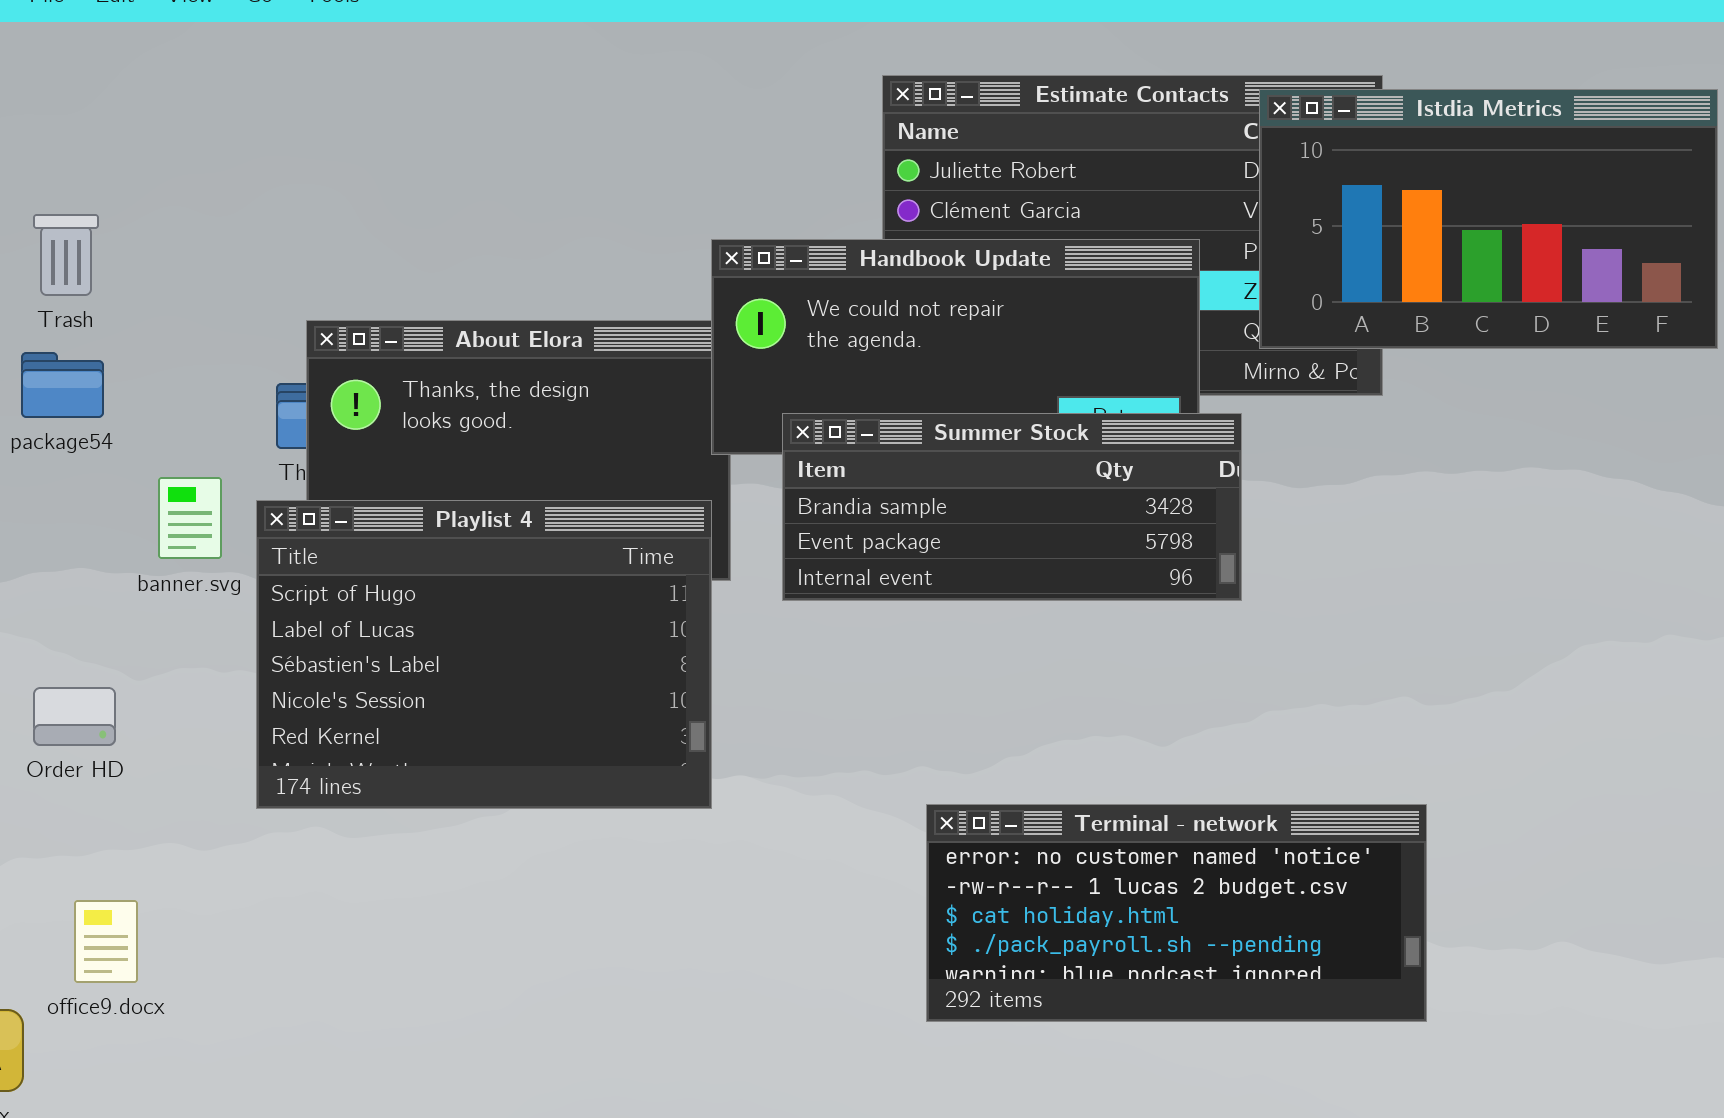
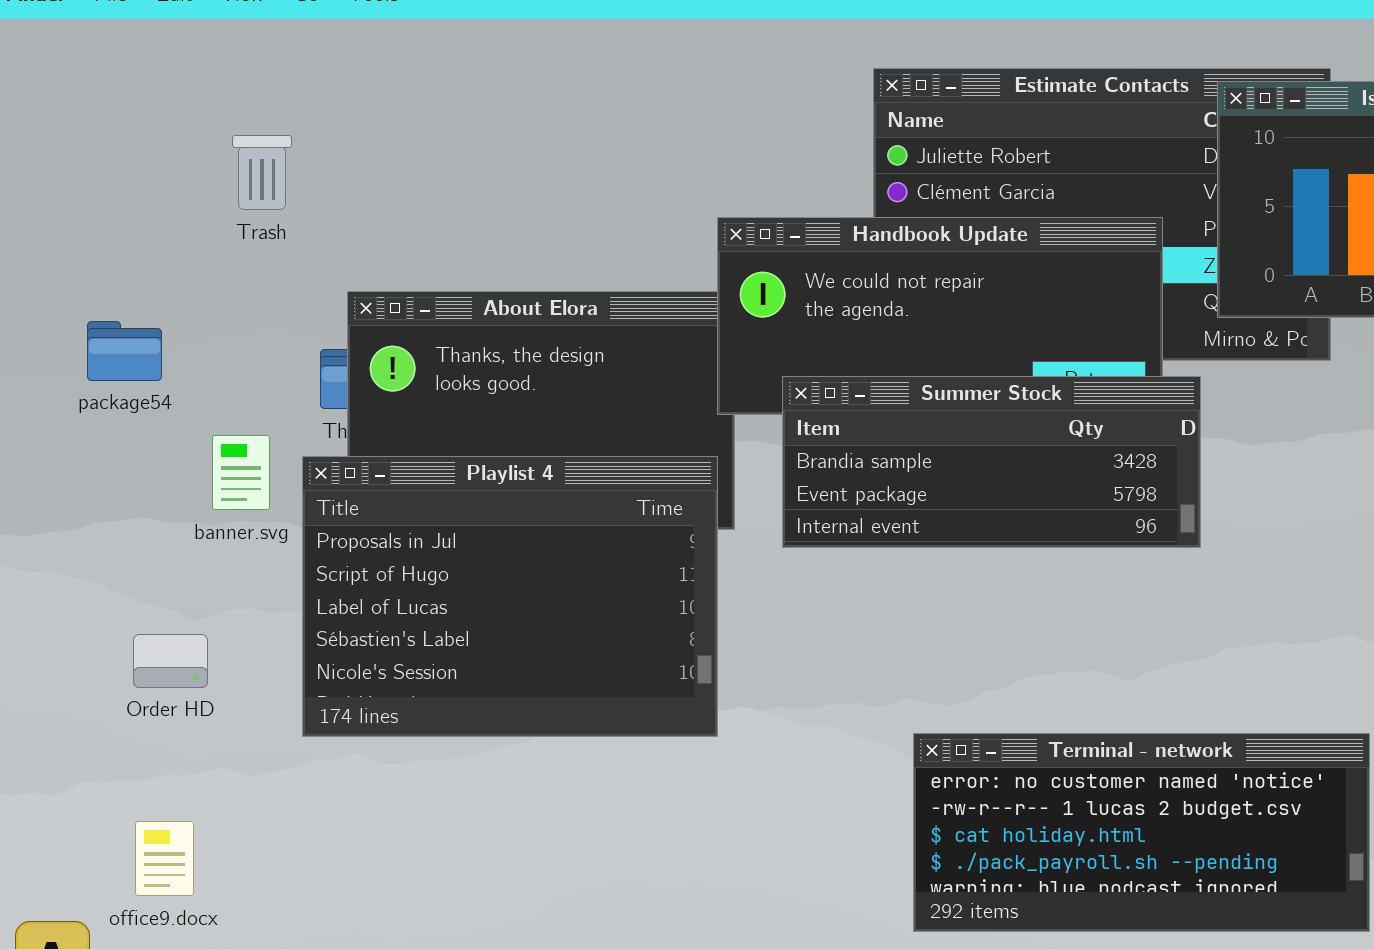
Trash: [33,214,99,296] -> [232,135,292,210], moved
Playlist 4: [256,500,712,809] -> [302,456,718,737], scrolled up 1 row
Order HD: [33,687,116,746] -> [133,634,208,688], moved

